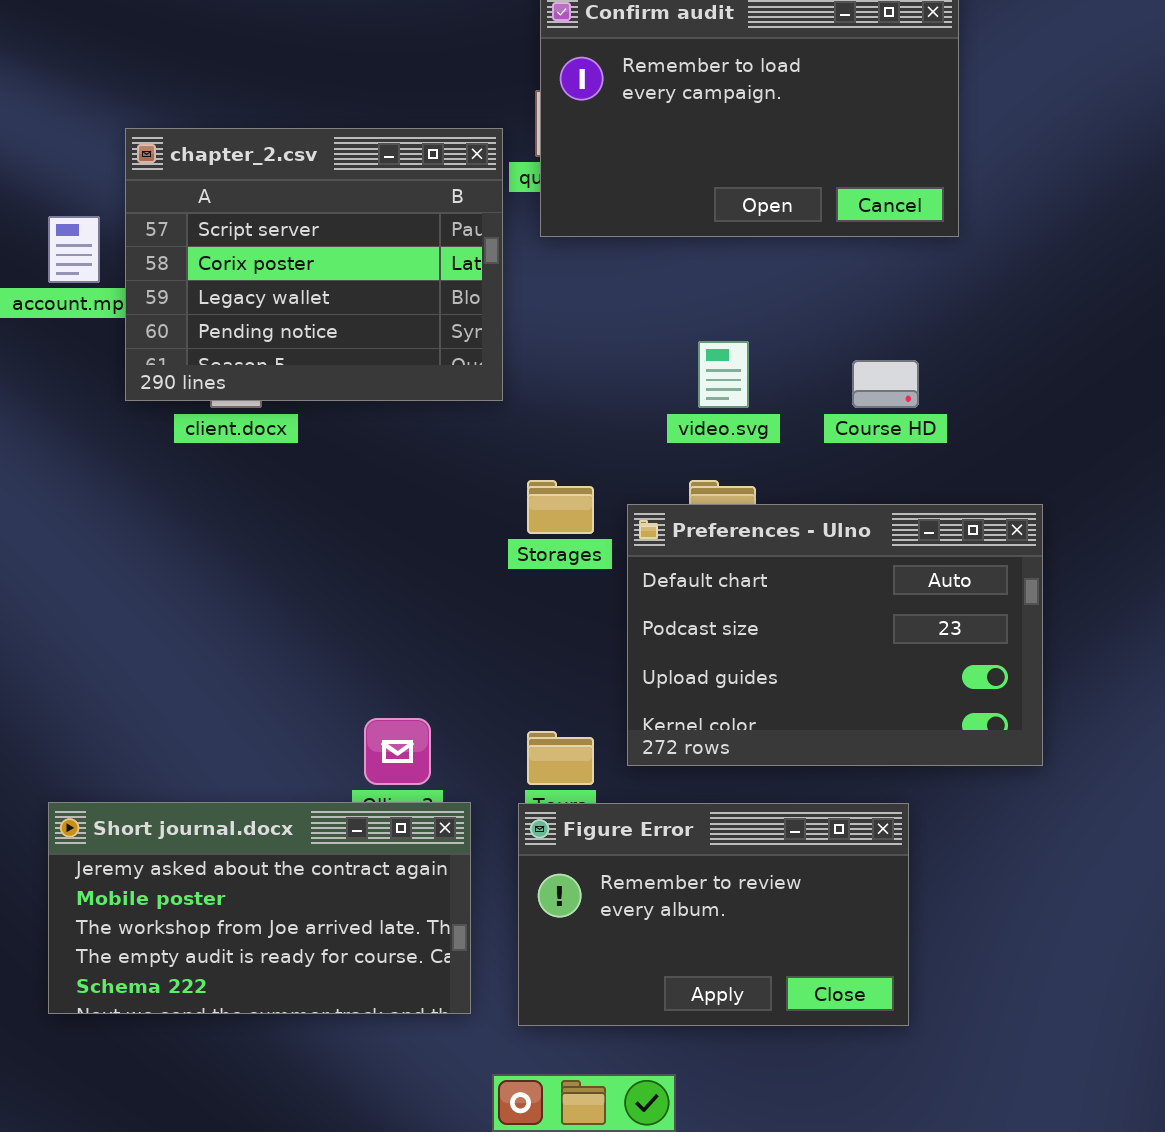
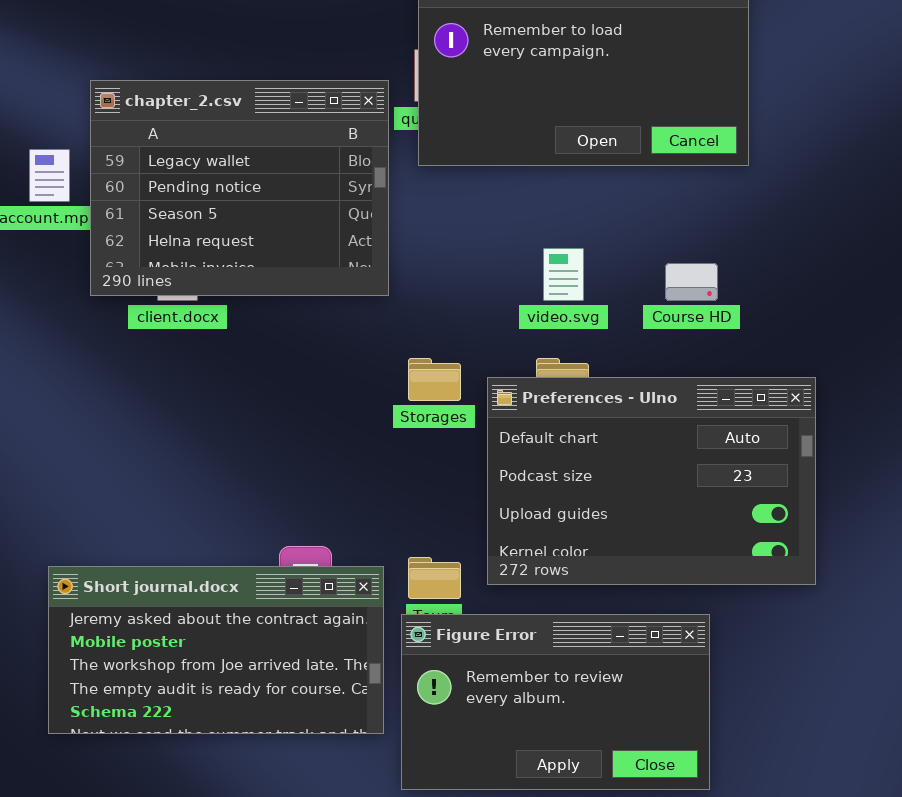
chapter_2.csv: [125,128,503,401] -> [90,80,389,296], scrolled down 2 rows
Short journal.docx: [48,802,471,1014] -> [48,566,384,734], moved

